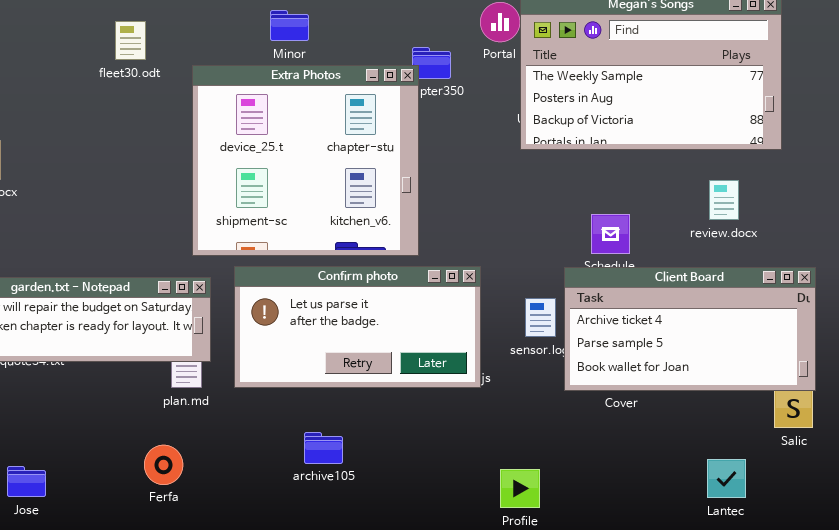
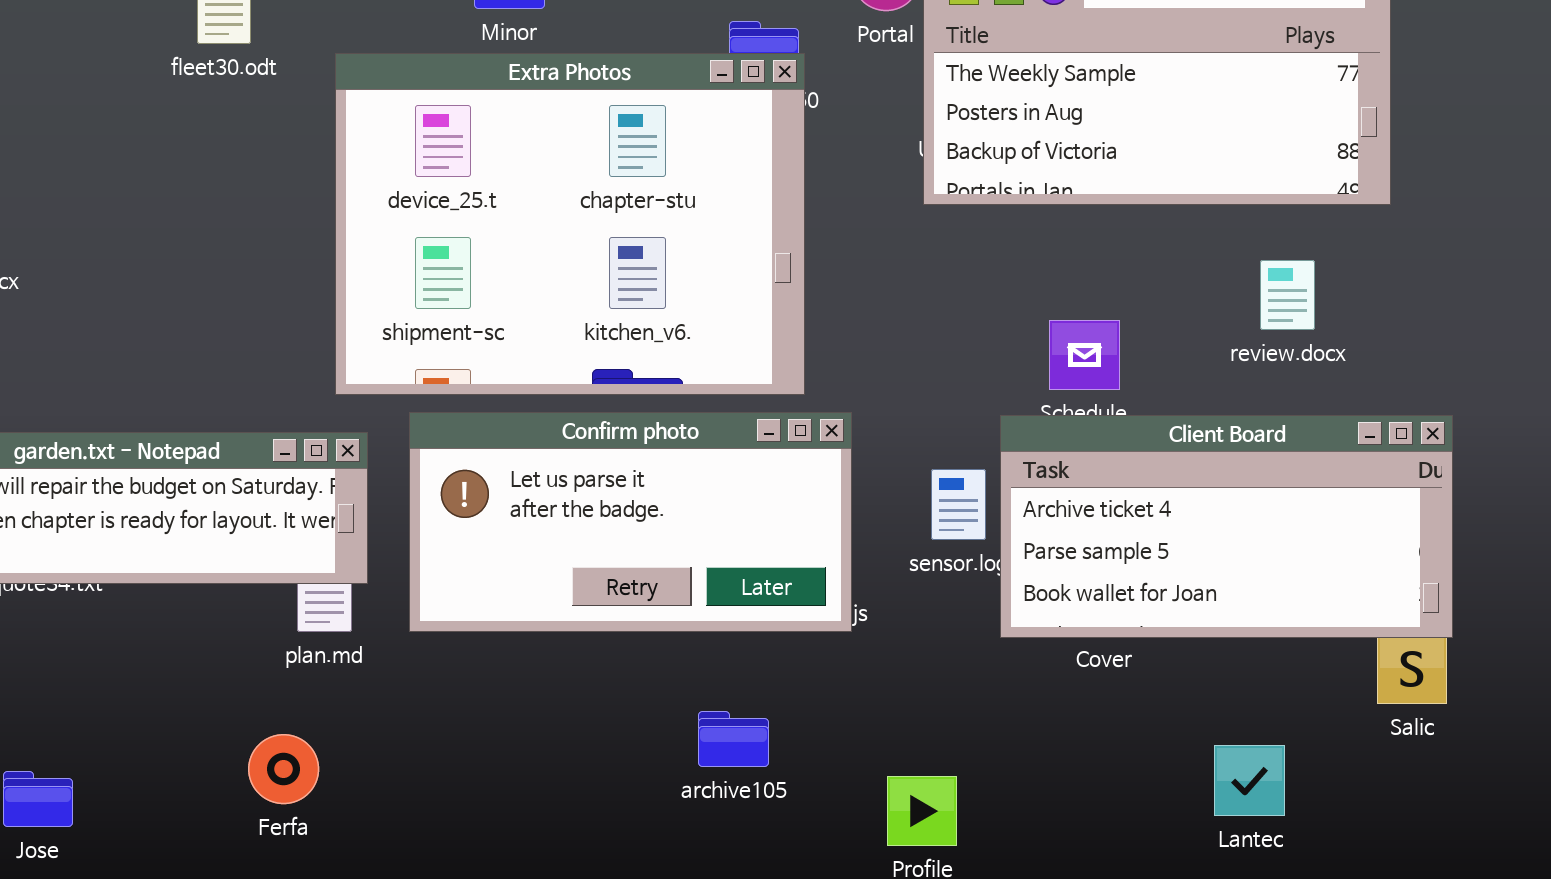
Extra Photos: [192,65,419,256] -> [335,53,805,395], resized
archive105: [304,432,343,464] -> [698,711,769,767], moved
Lantec: [707,459,746,498] -> [1214,745,1285,816], moved

